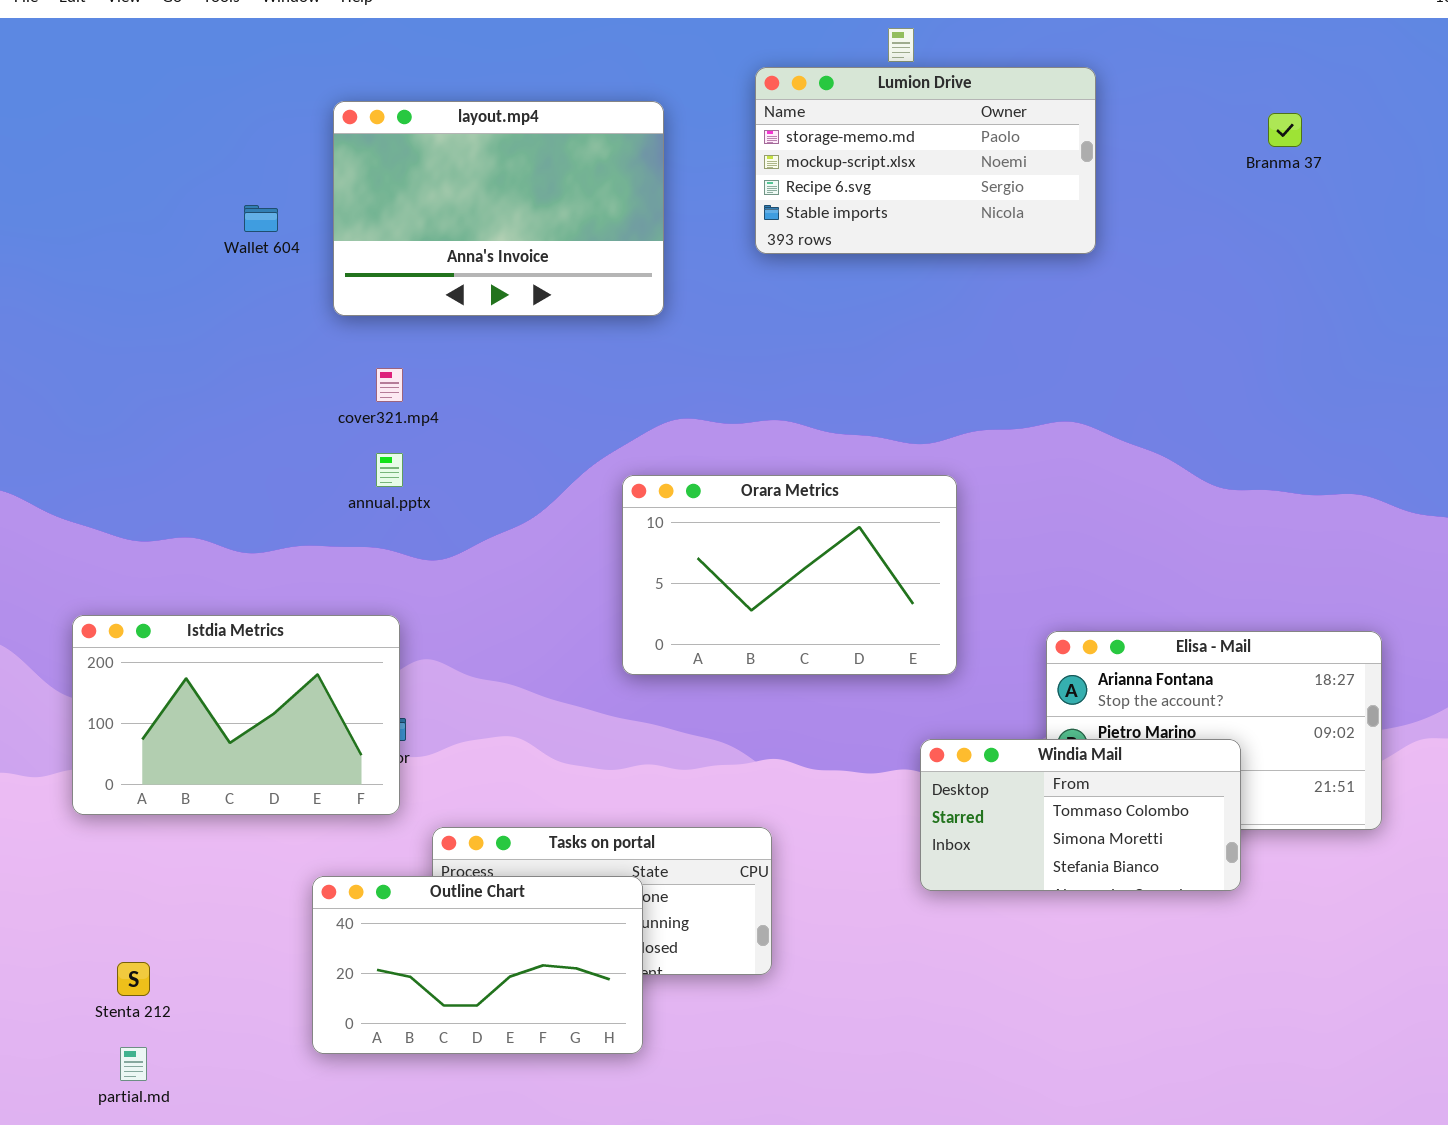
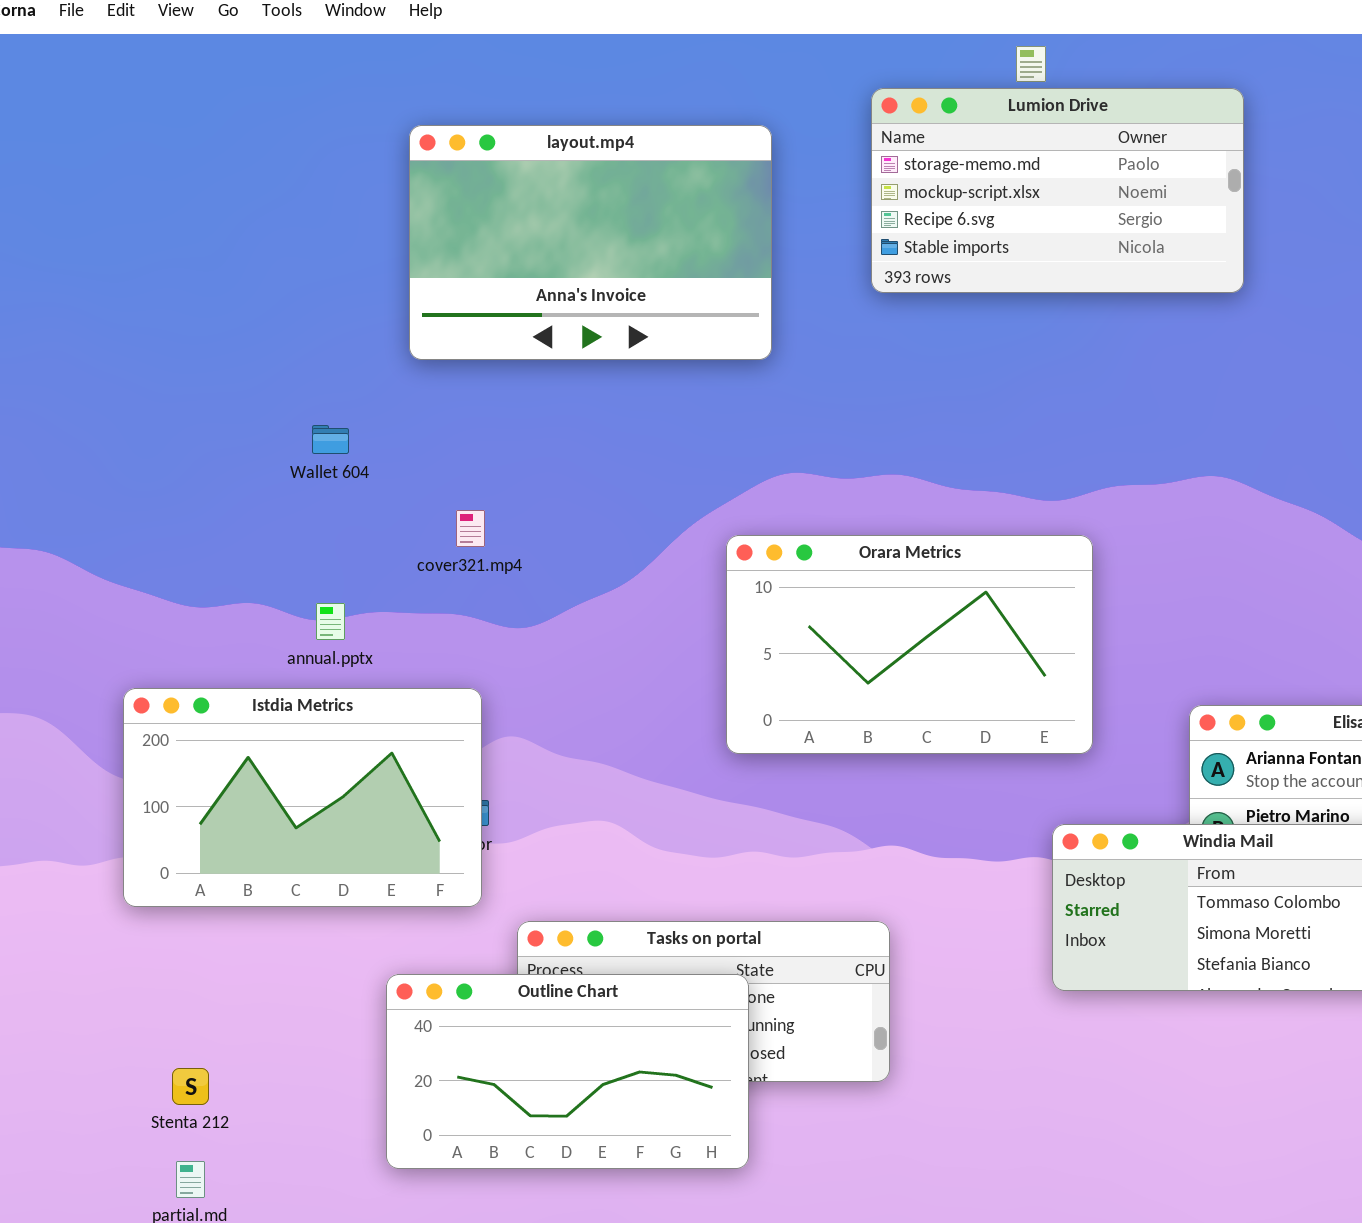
Wallet 604: [244,205,278,232] -> [312,425,349,454], moved
cover321.mp4: [376,368,403,402] -> [456,510,485,547], moved
annual.pptx: [376,453,403,487] -> [316,603,345,640], moved

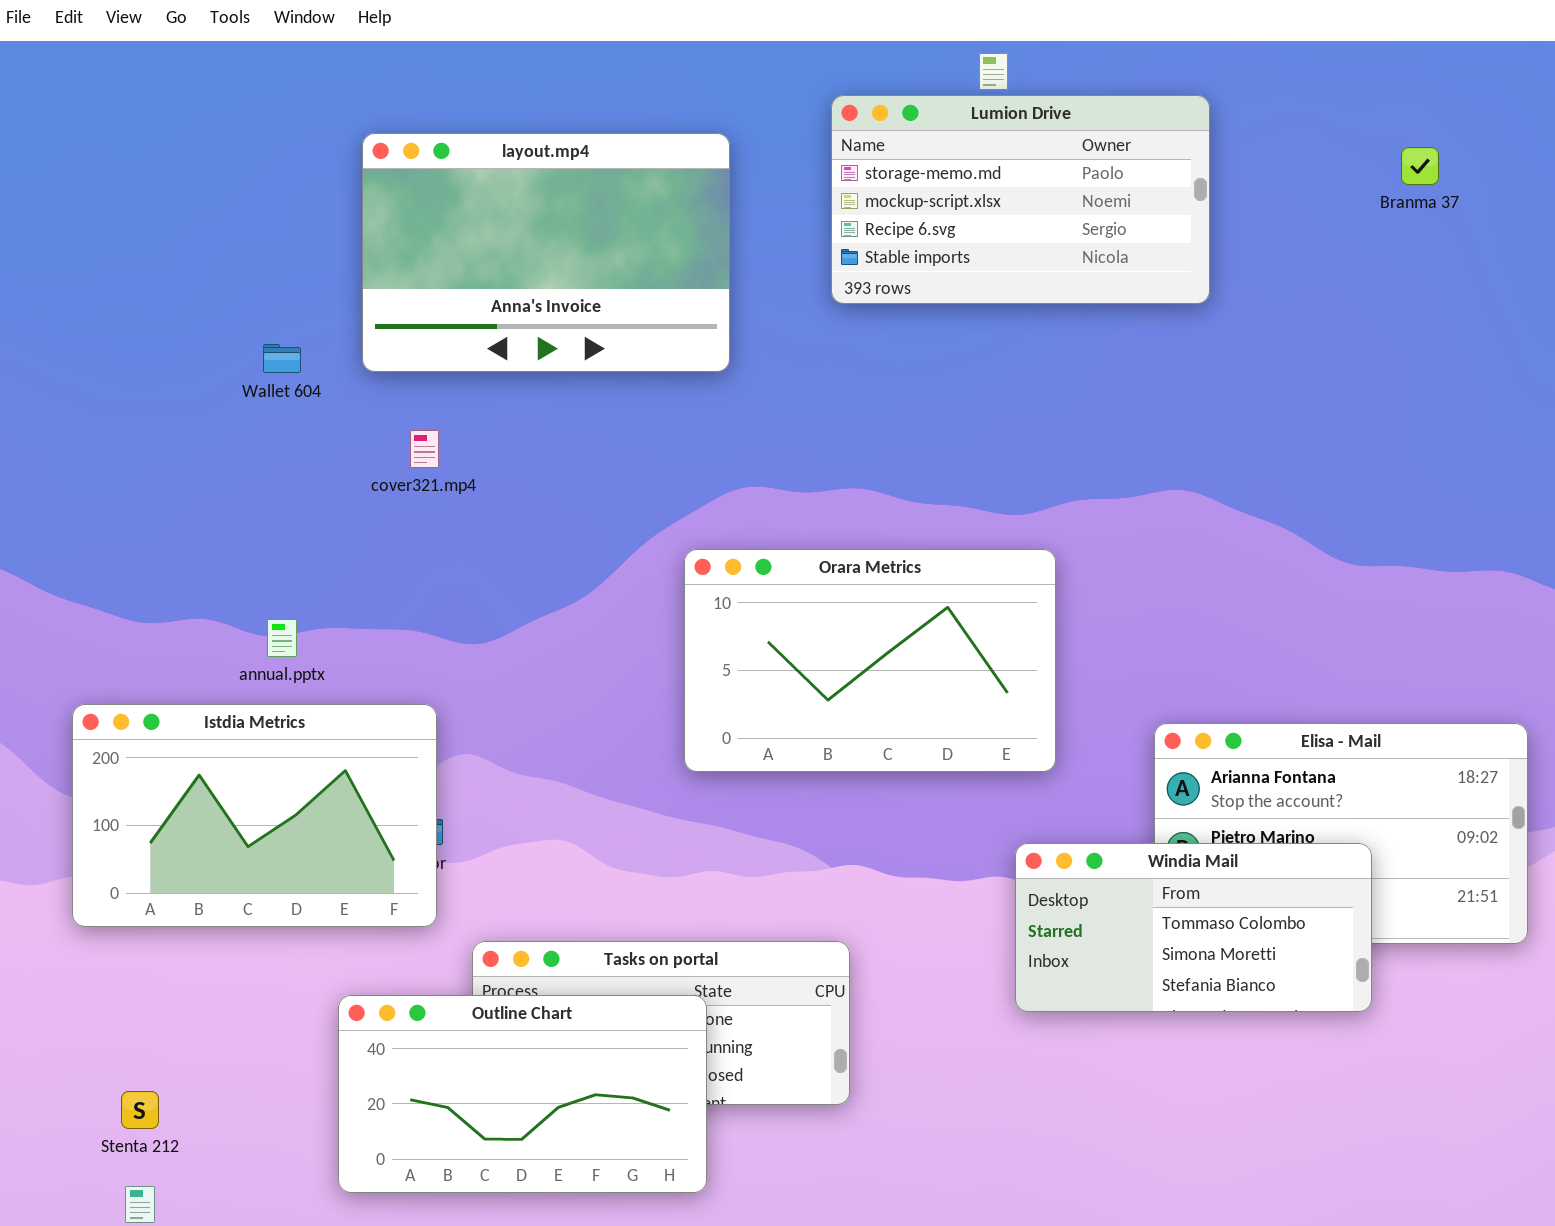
Wallet 604: [312,425,349,454] -> [263,344,301,373], moved
cover321.mp4: [456,510,485,547] -> [410,430,439,468], moved

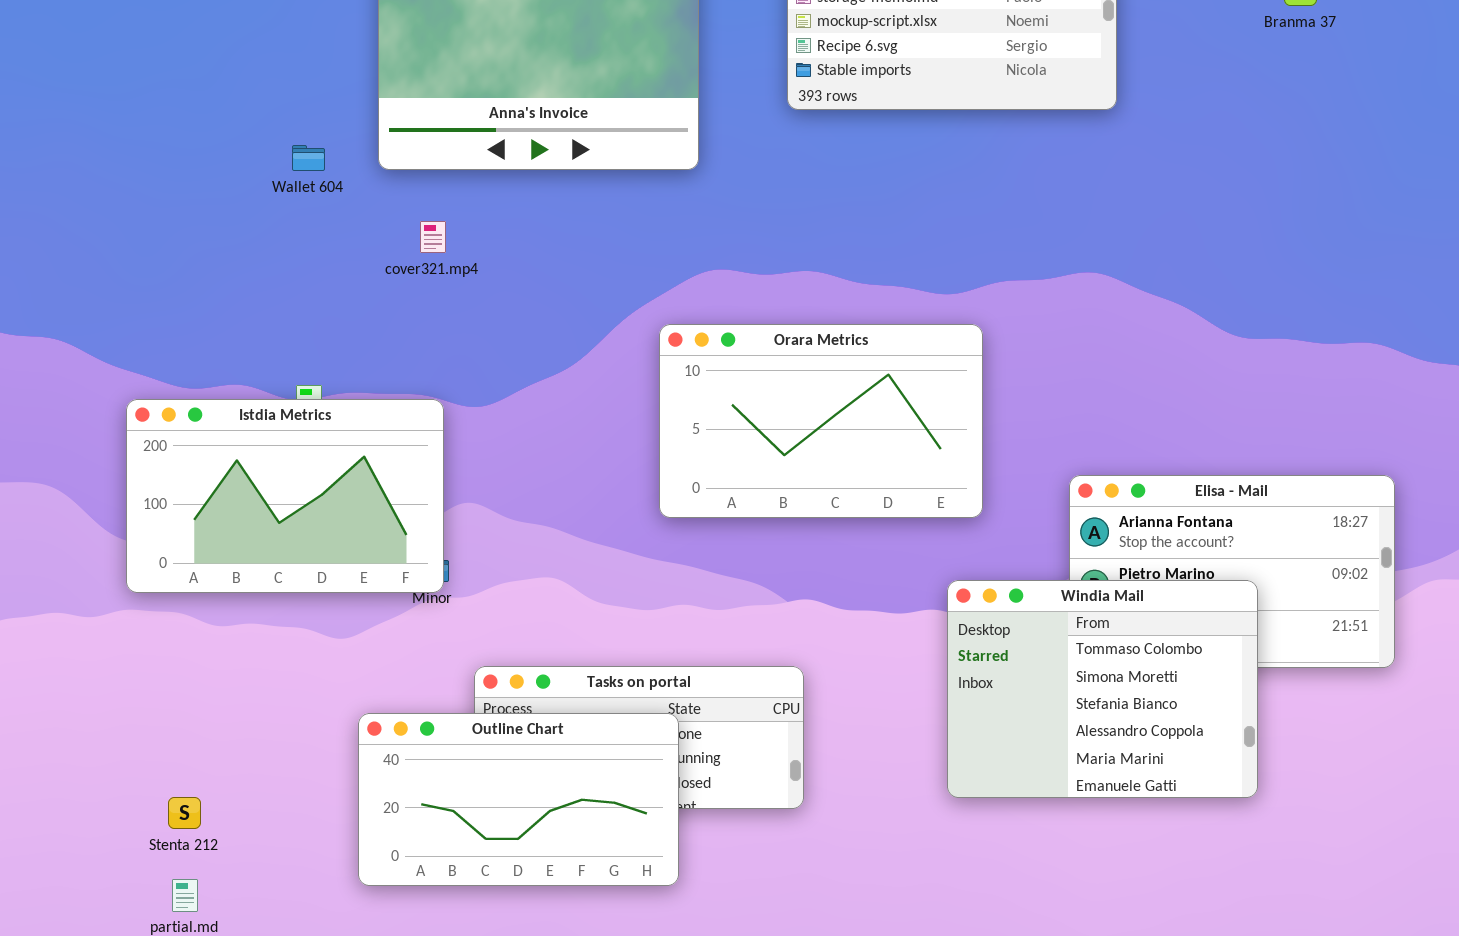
Istdia Metrics: [72,704,437,927] -> [126,399,444,593], moved
Windia Mail: [1015,843,1372,1012] -> [947,580,1258,798], resized

